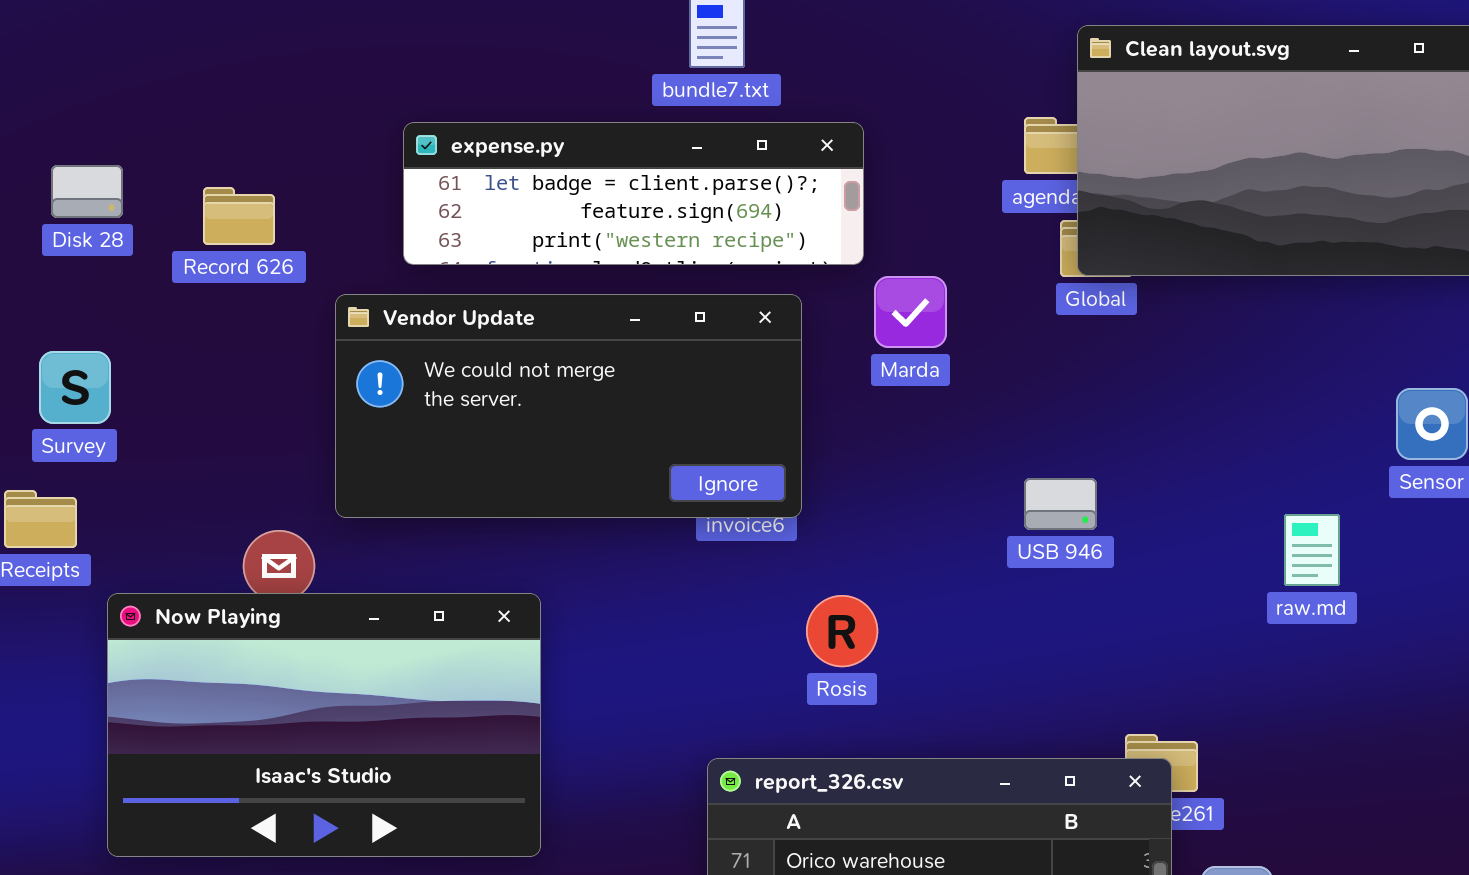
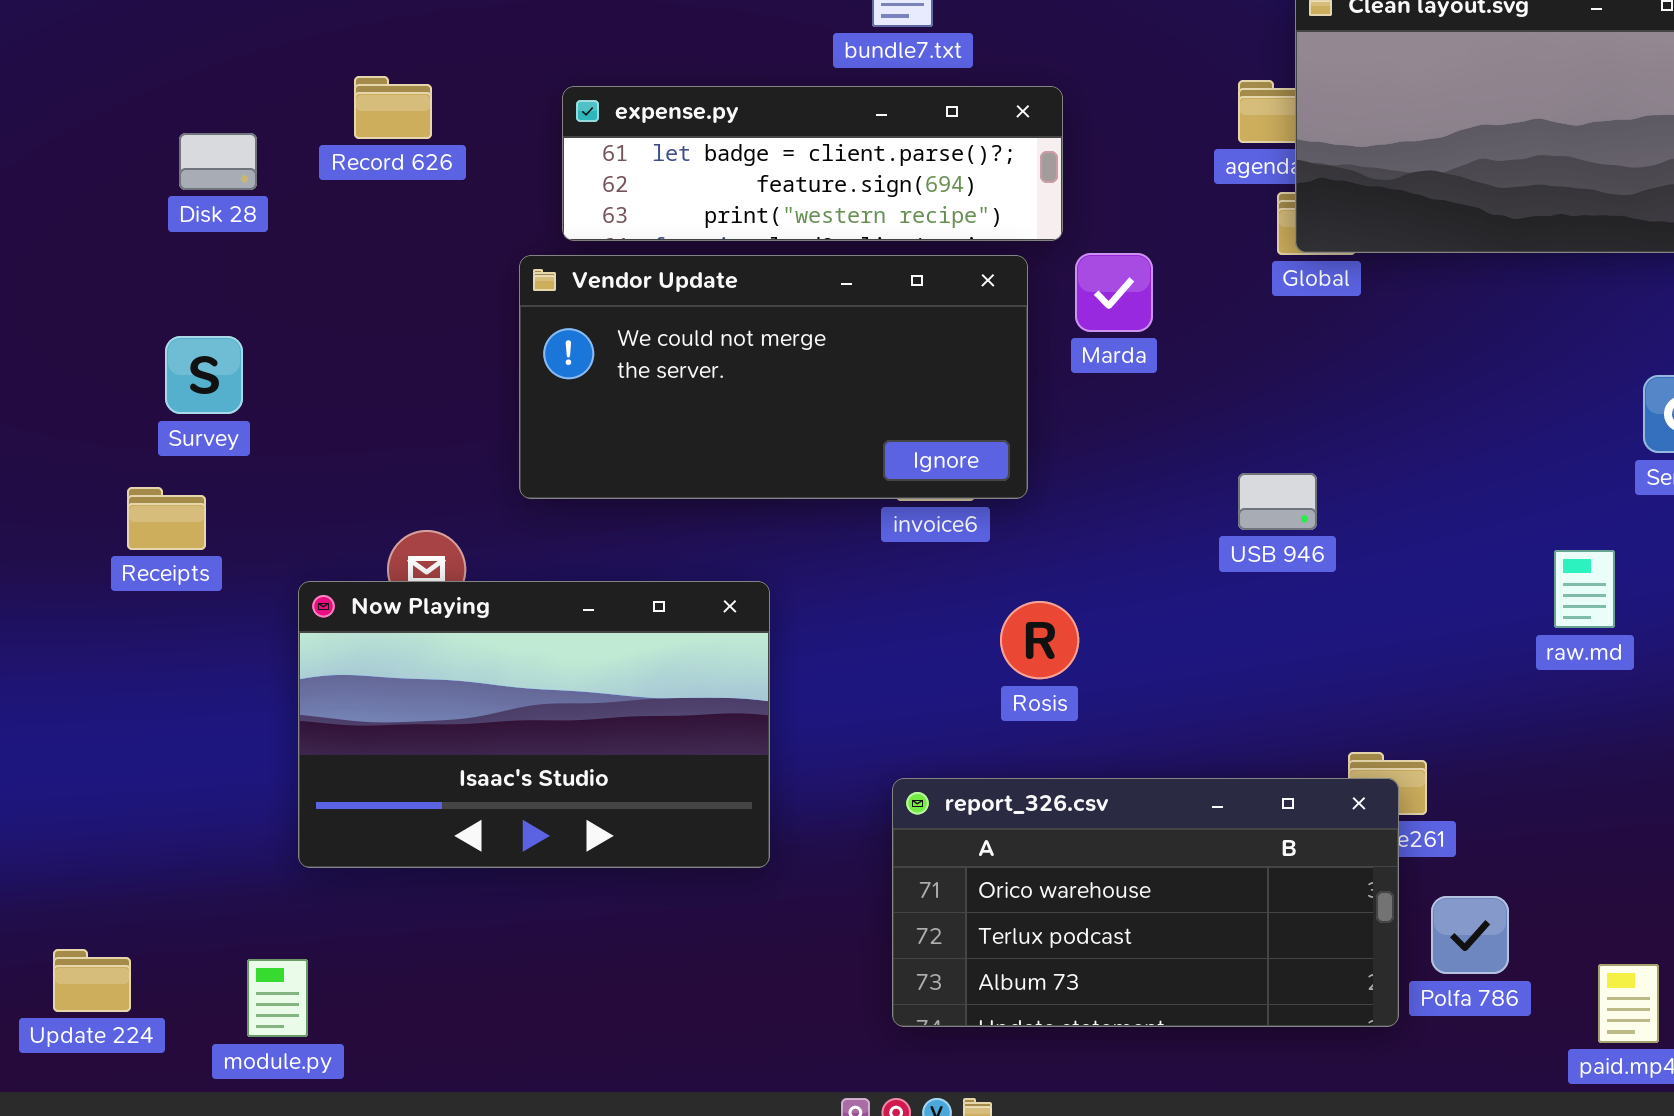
Record 626: [203,187,275,245] -> [354,76,432,139], moved
Vendor Update: [335,294,802,518] -> [519,255,1028,499], moved
raw.md: [1284,514,1340,586] -> [1554,550,1615,628], moved
Now Playing: [107,593,541,857] -> [298,581,770,868], moved

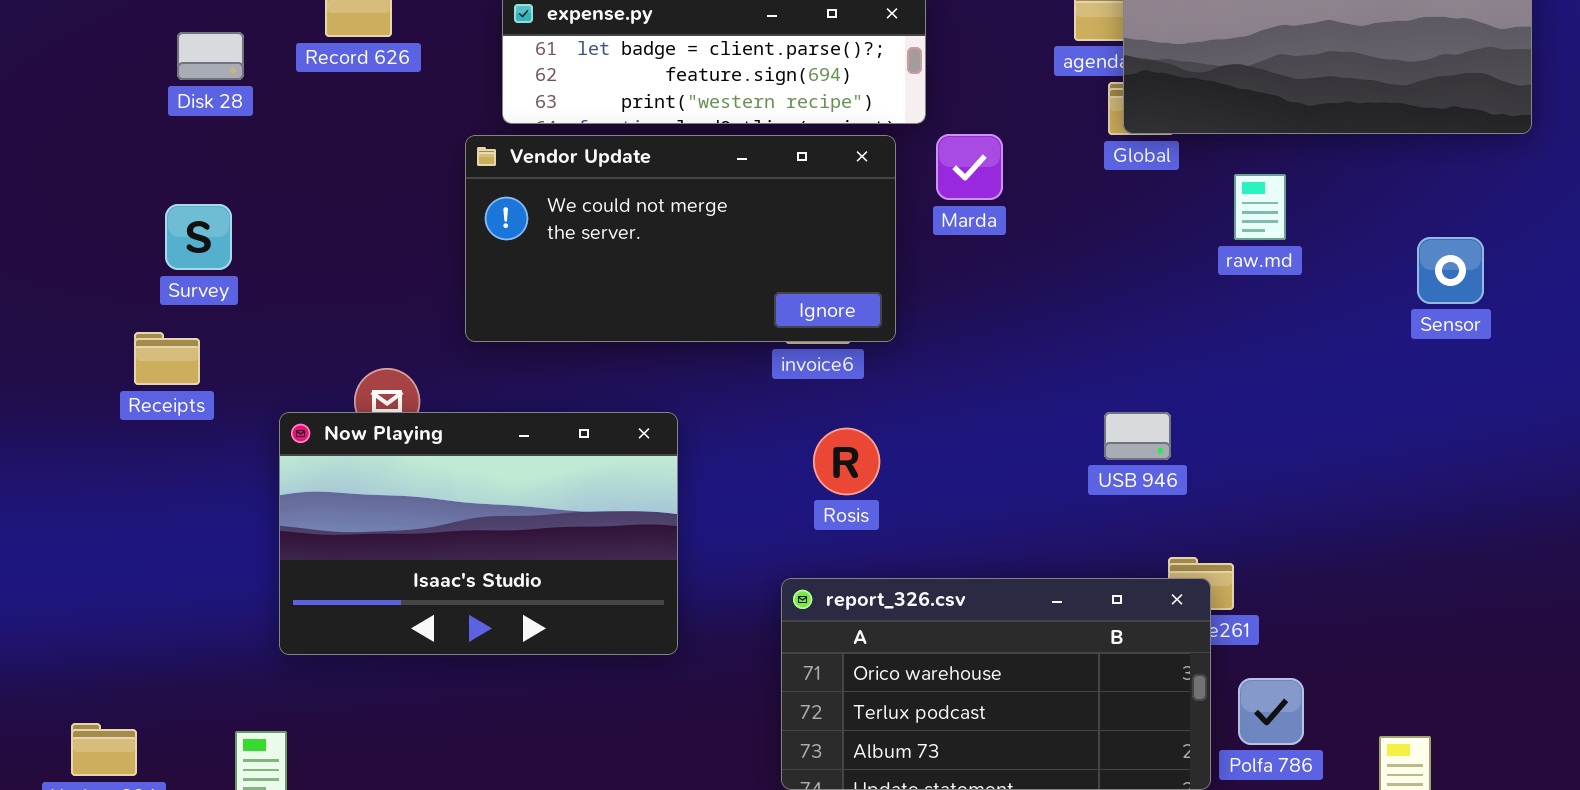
USB 946: [1238,473,1317,530] -> [1104,412,1171,460], moved
raw.md: [1554,550,1615,628] -> [1234,174,1286,240], moved
Rosis: [1000,601,1079,679] -> [813,428,880,495], moved

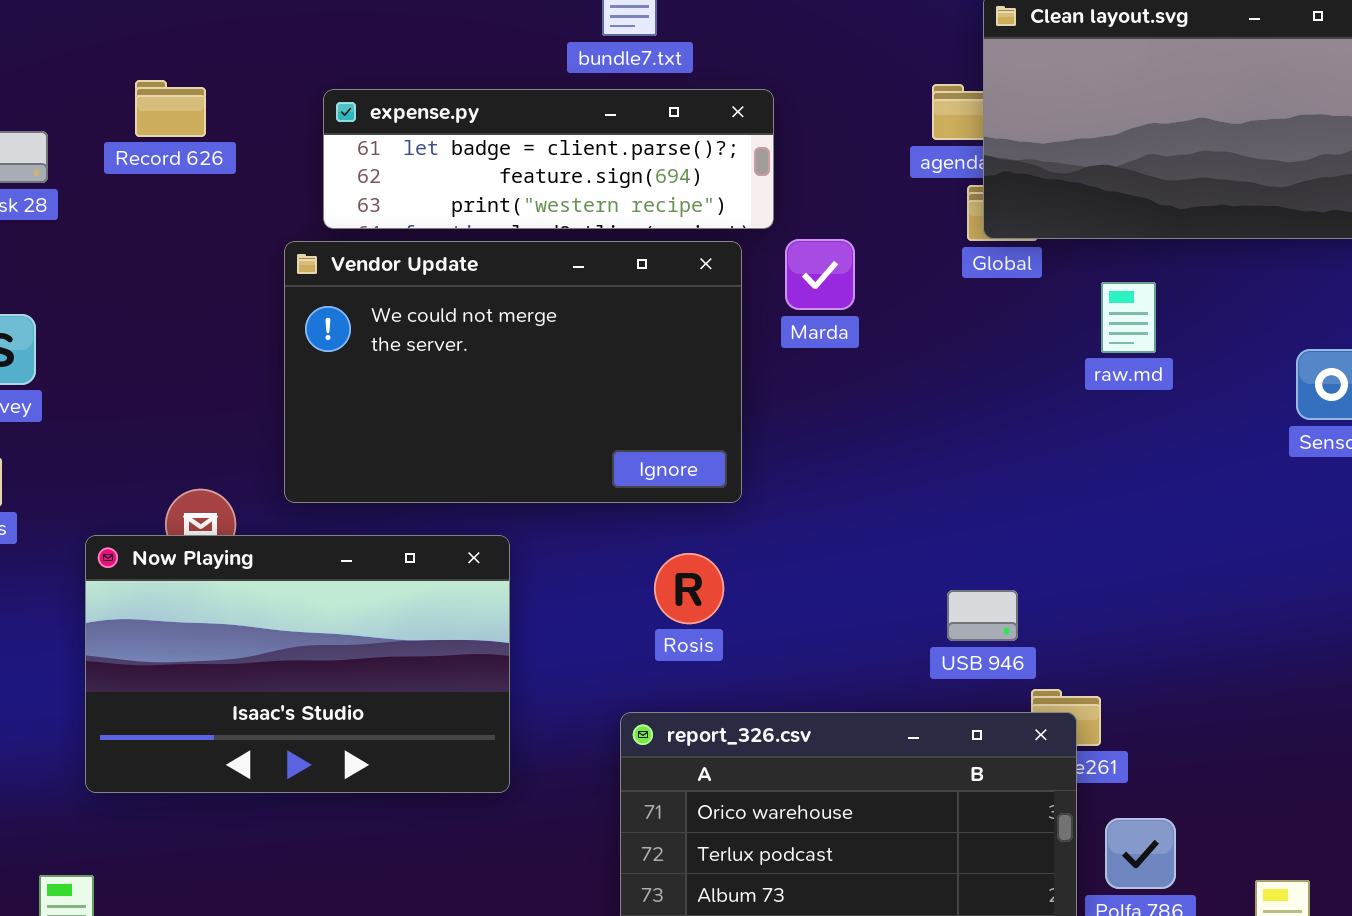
Vendor Update: [465,135,896,342] -> [284,241,742,503], resized
USB 946: [1104,412,1171,460] -> [947,590,1018,641], moved

